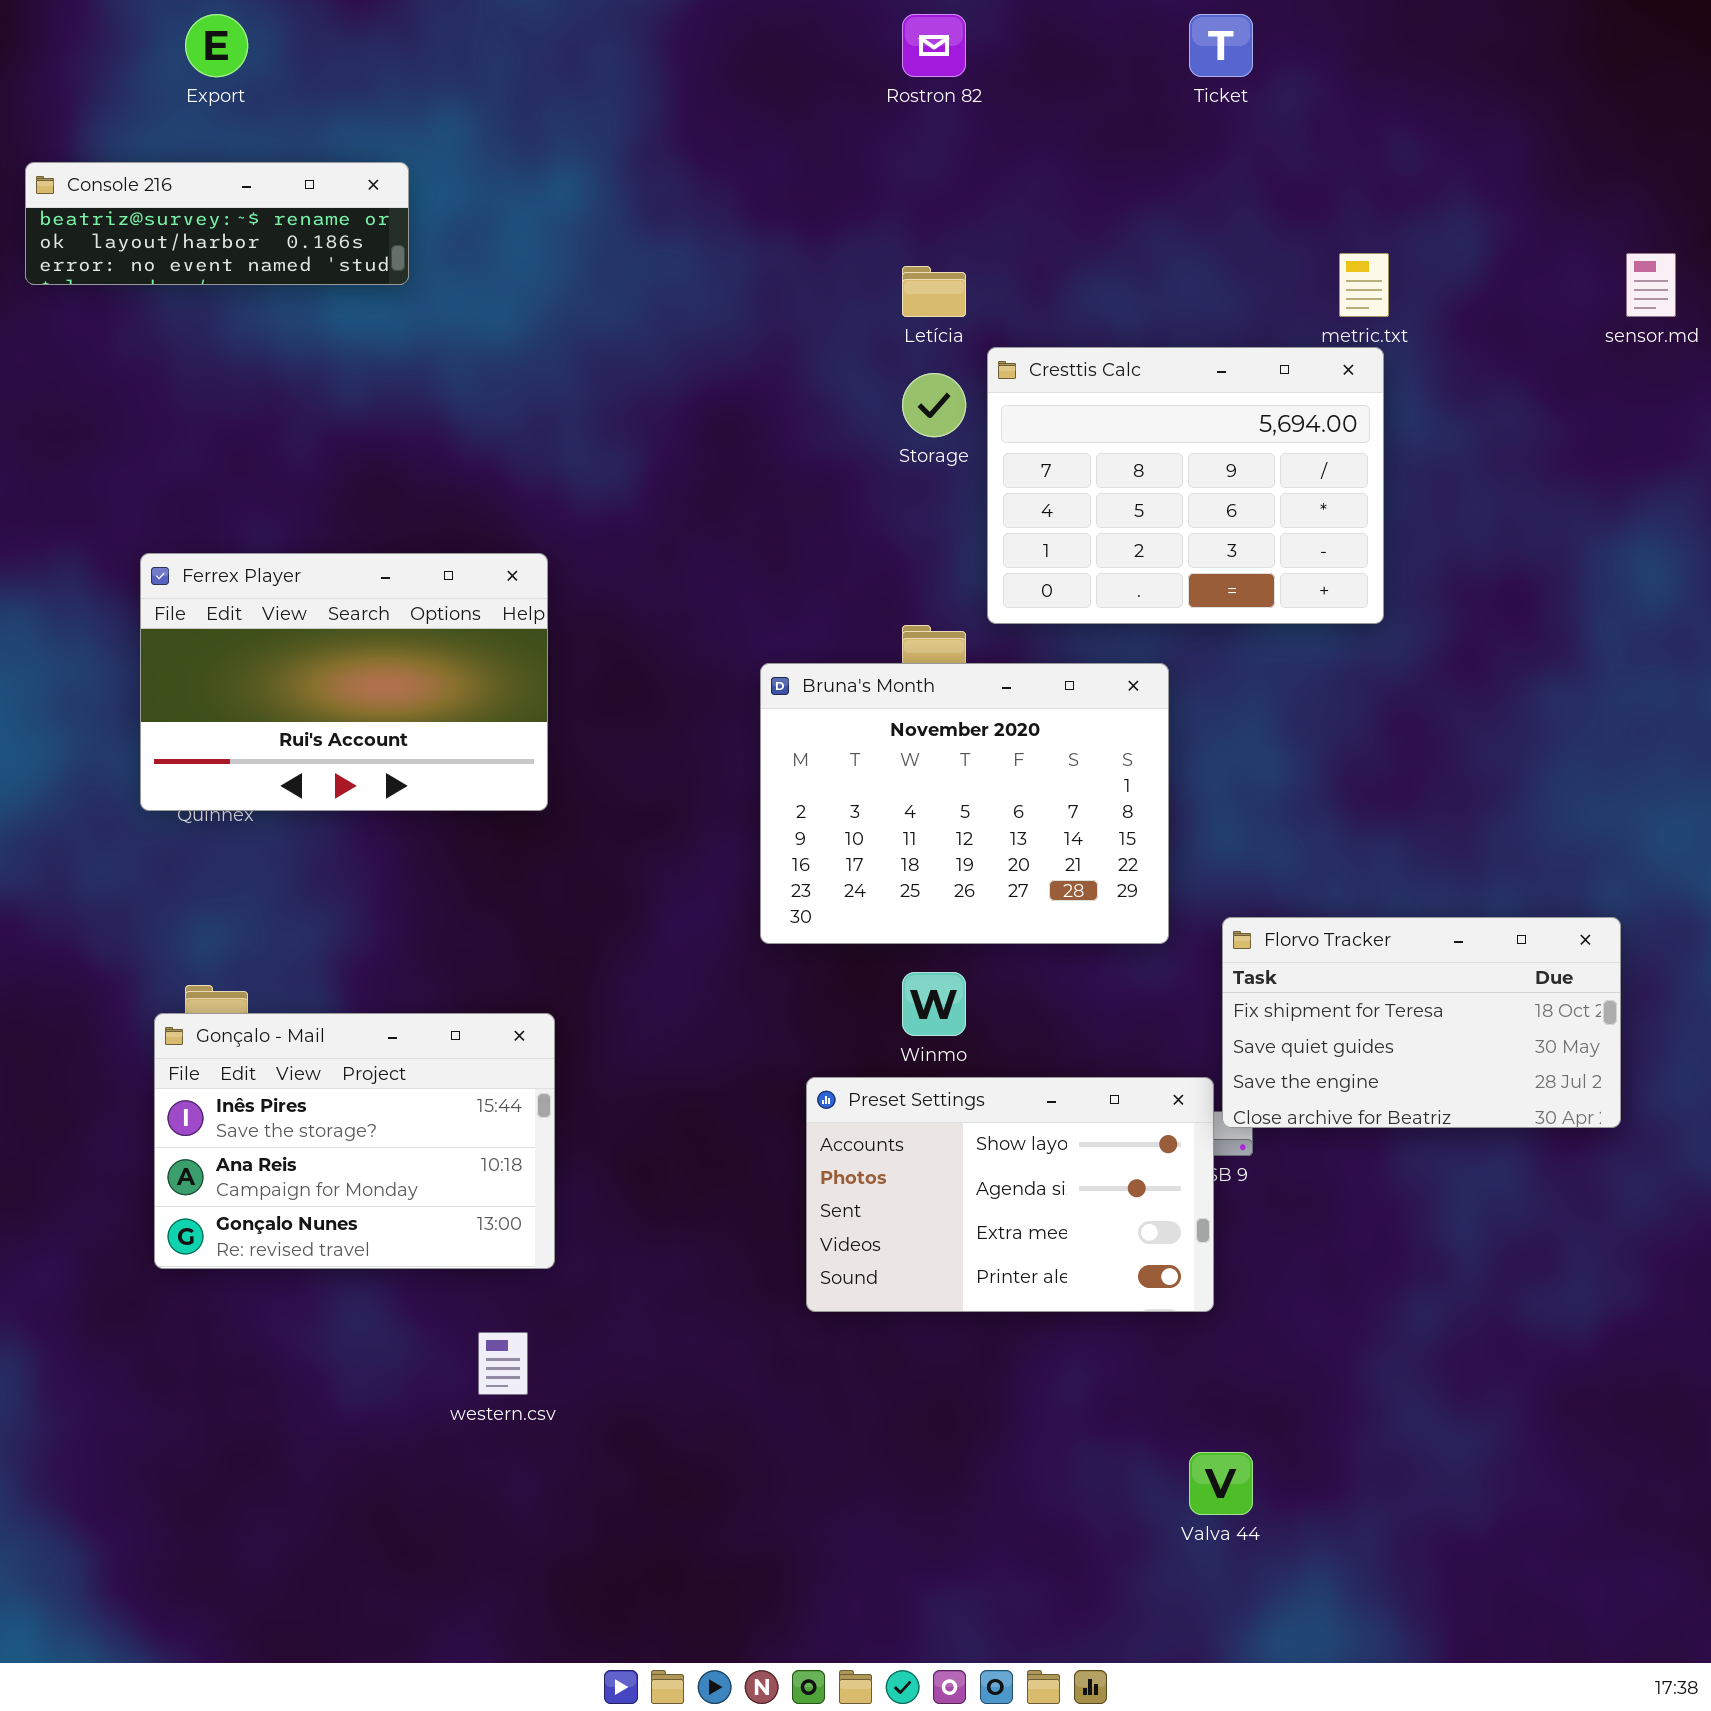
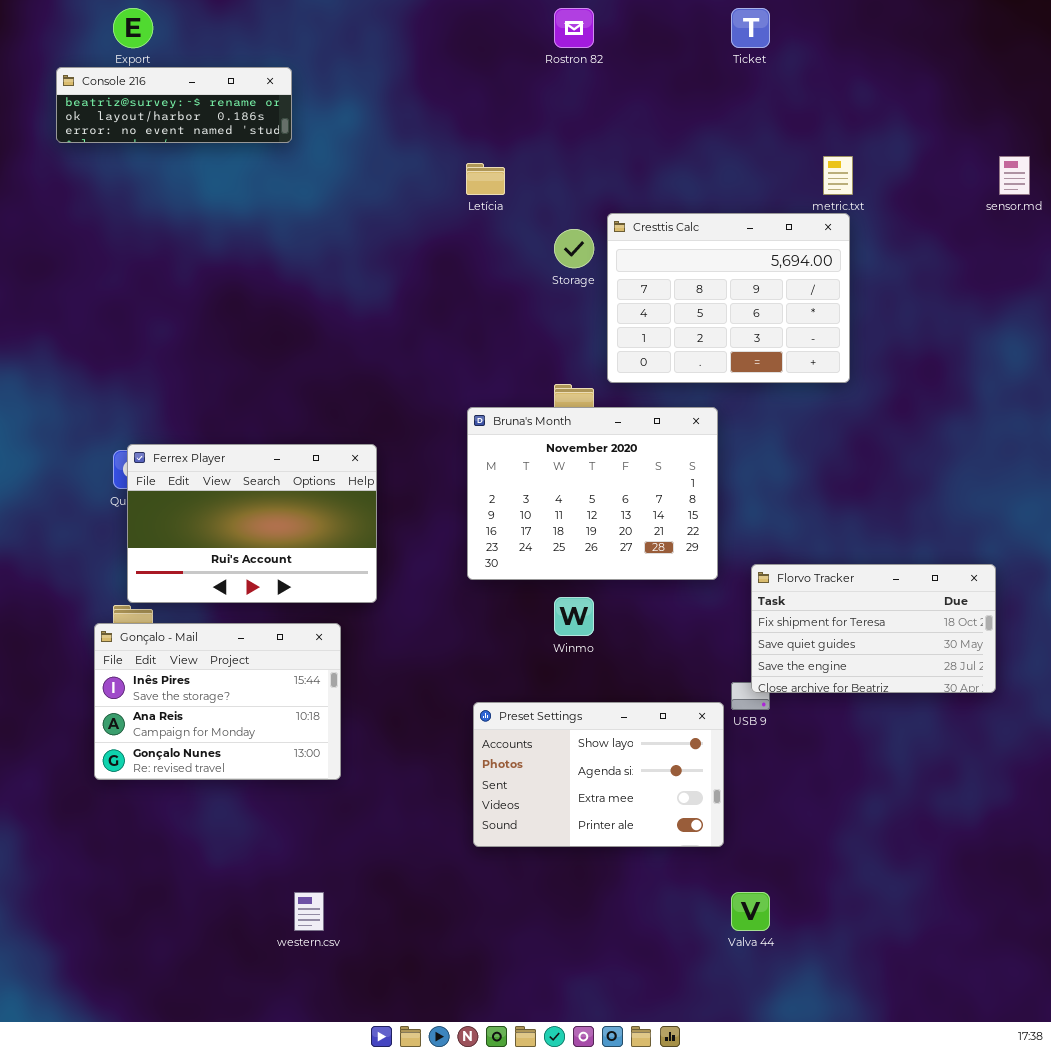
Console 216: [25,162,409,285] -> [56,67,292,143], moved
Letícia: [902,266,966,317] -> [466,163,505,195], moved
Ferrex Player: [140,553,548,811] -> [127,444,377,603], moved
Preset Settings: [806,1077,1214,1312] -> [473,702,724,847], moved
western.csv: [478,1332,528,1395] -> [294,892,324,931], moved

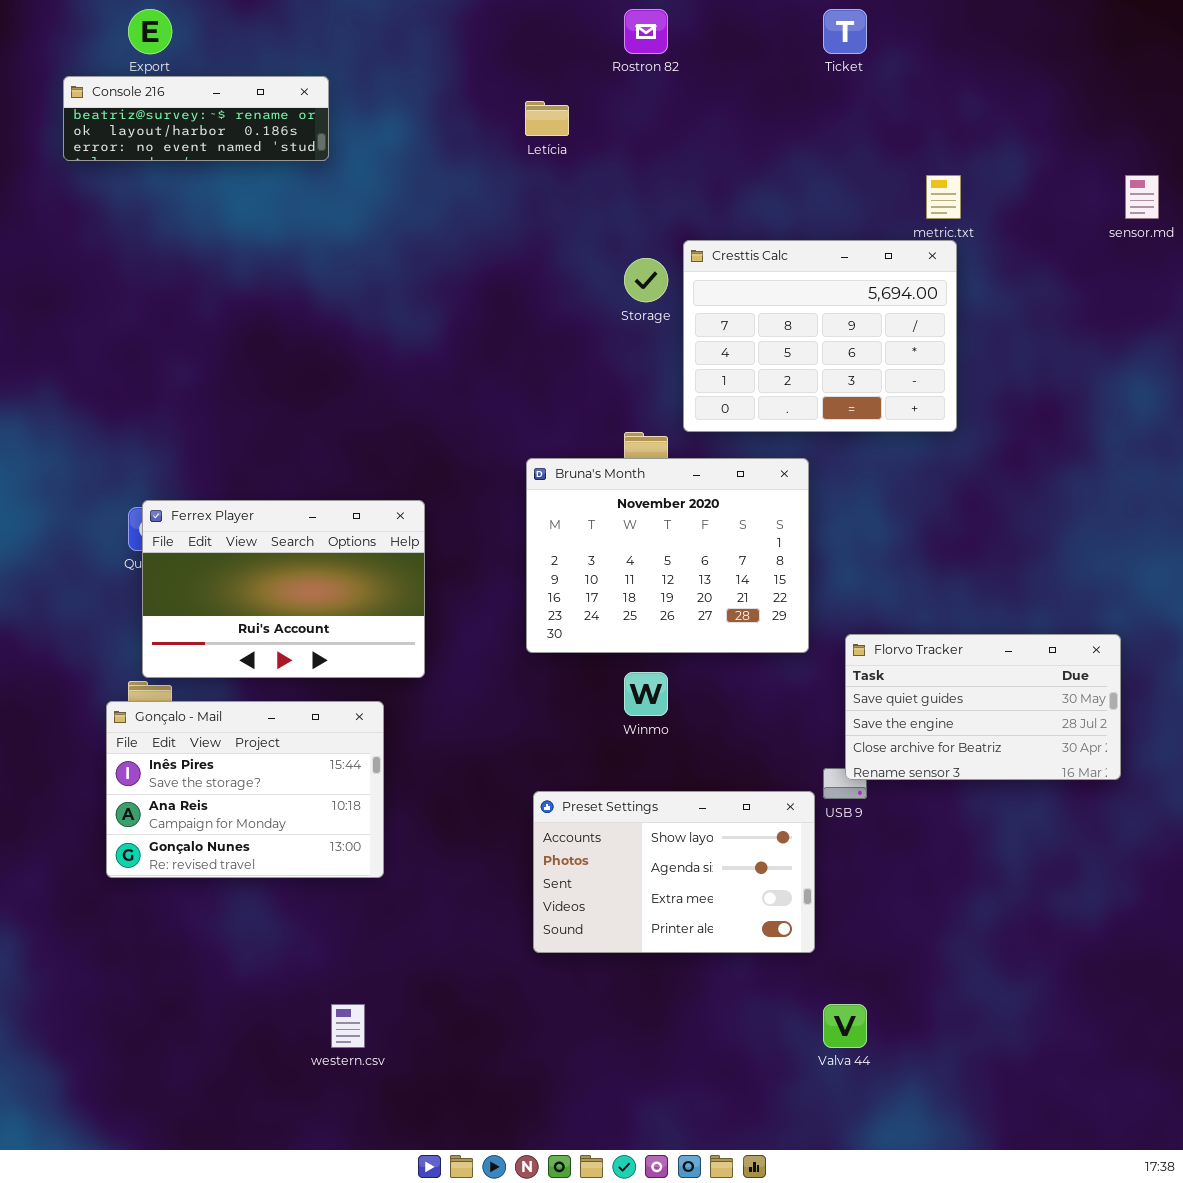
Letícia: [466,163,505,195] -> [525,101,569,136], moved
Florvo Tracker: [751,564,996,693] -> [845,634,1121,780], scrolled down 1 row

